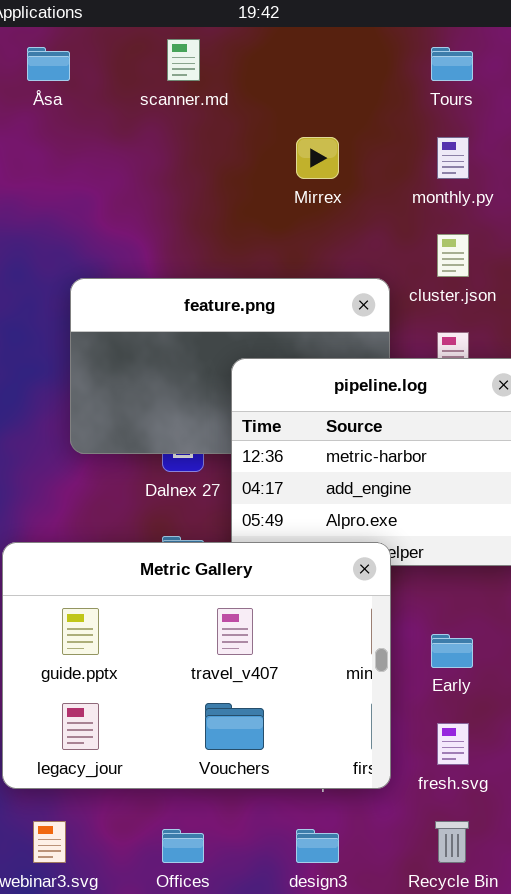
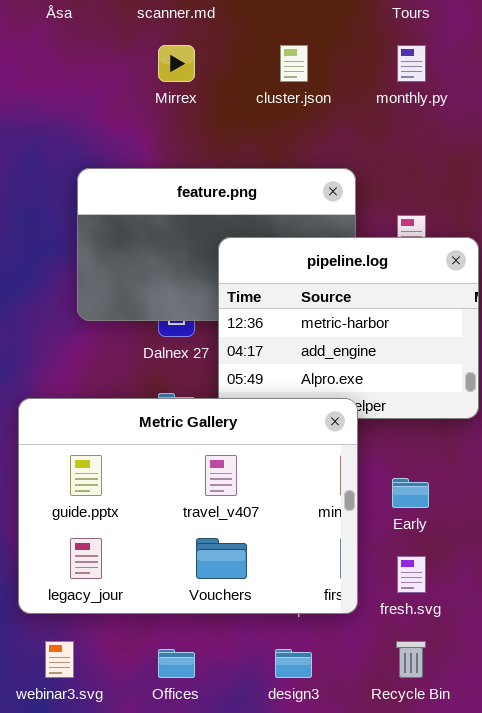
Mirrex: [296,137,339,179] -> [158,45,195,82], moved
cluster.json: [437,234,469,277] -> [280,45,308,82], moved

